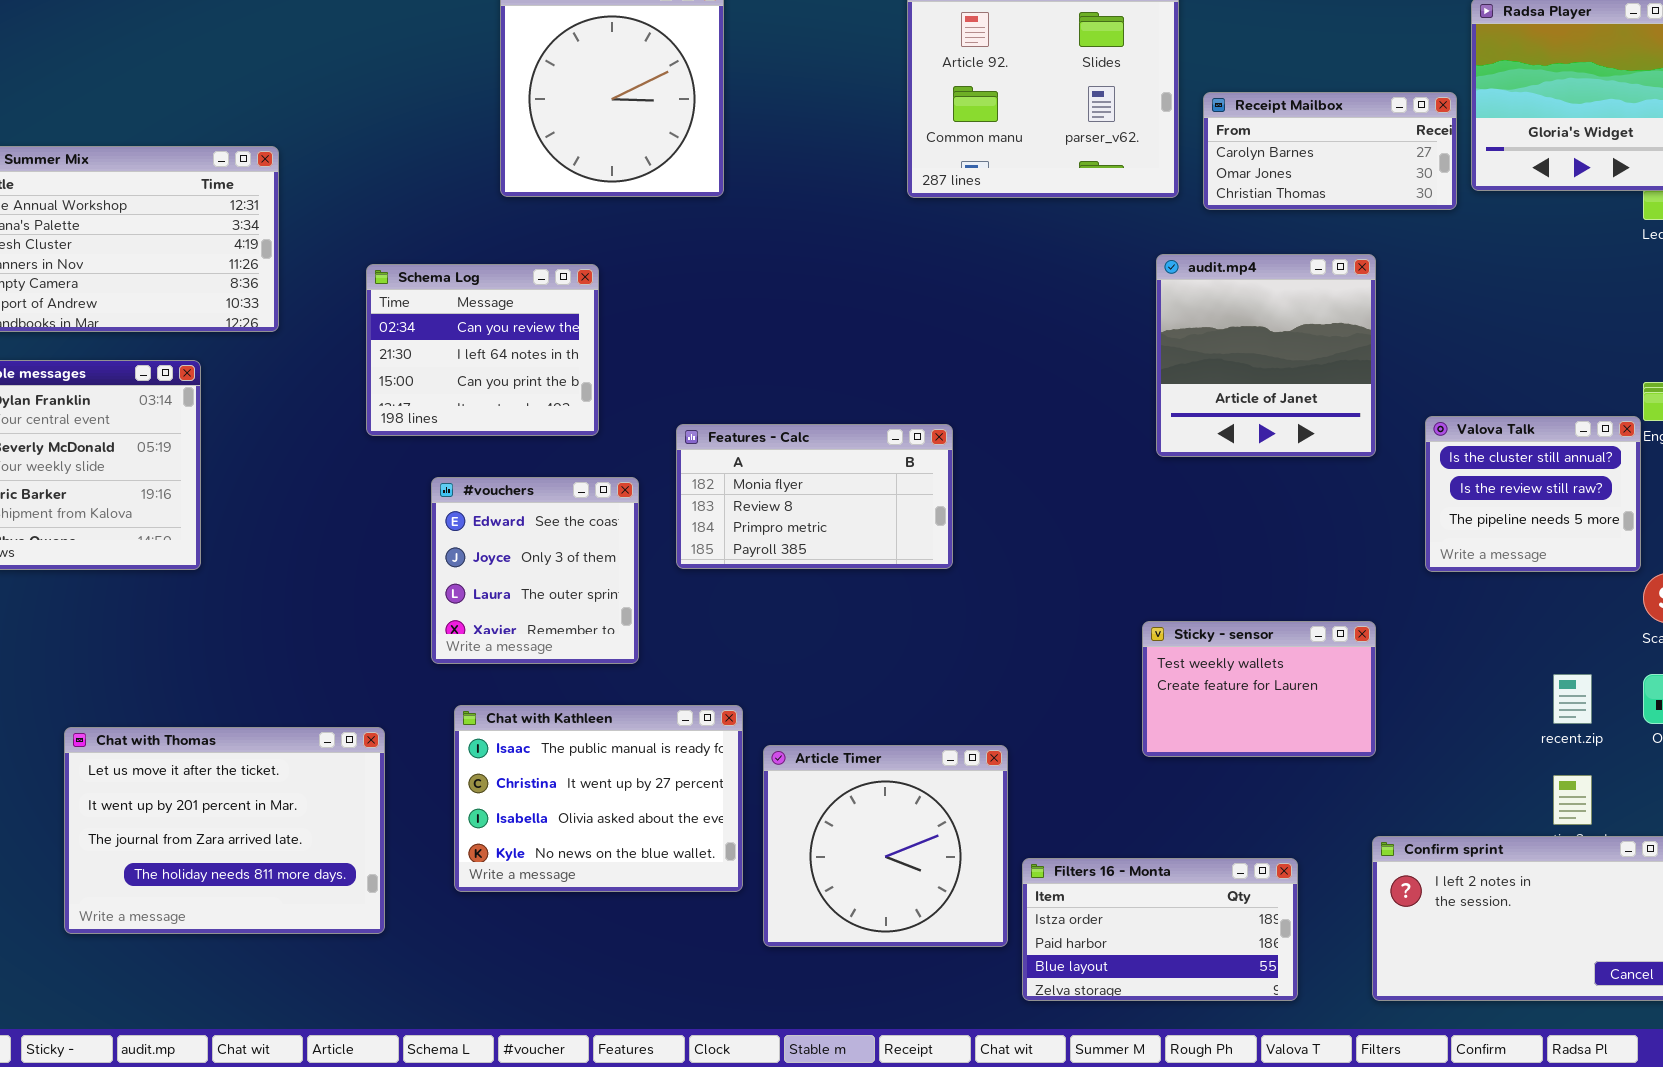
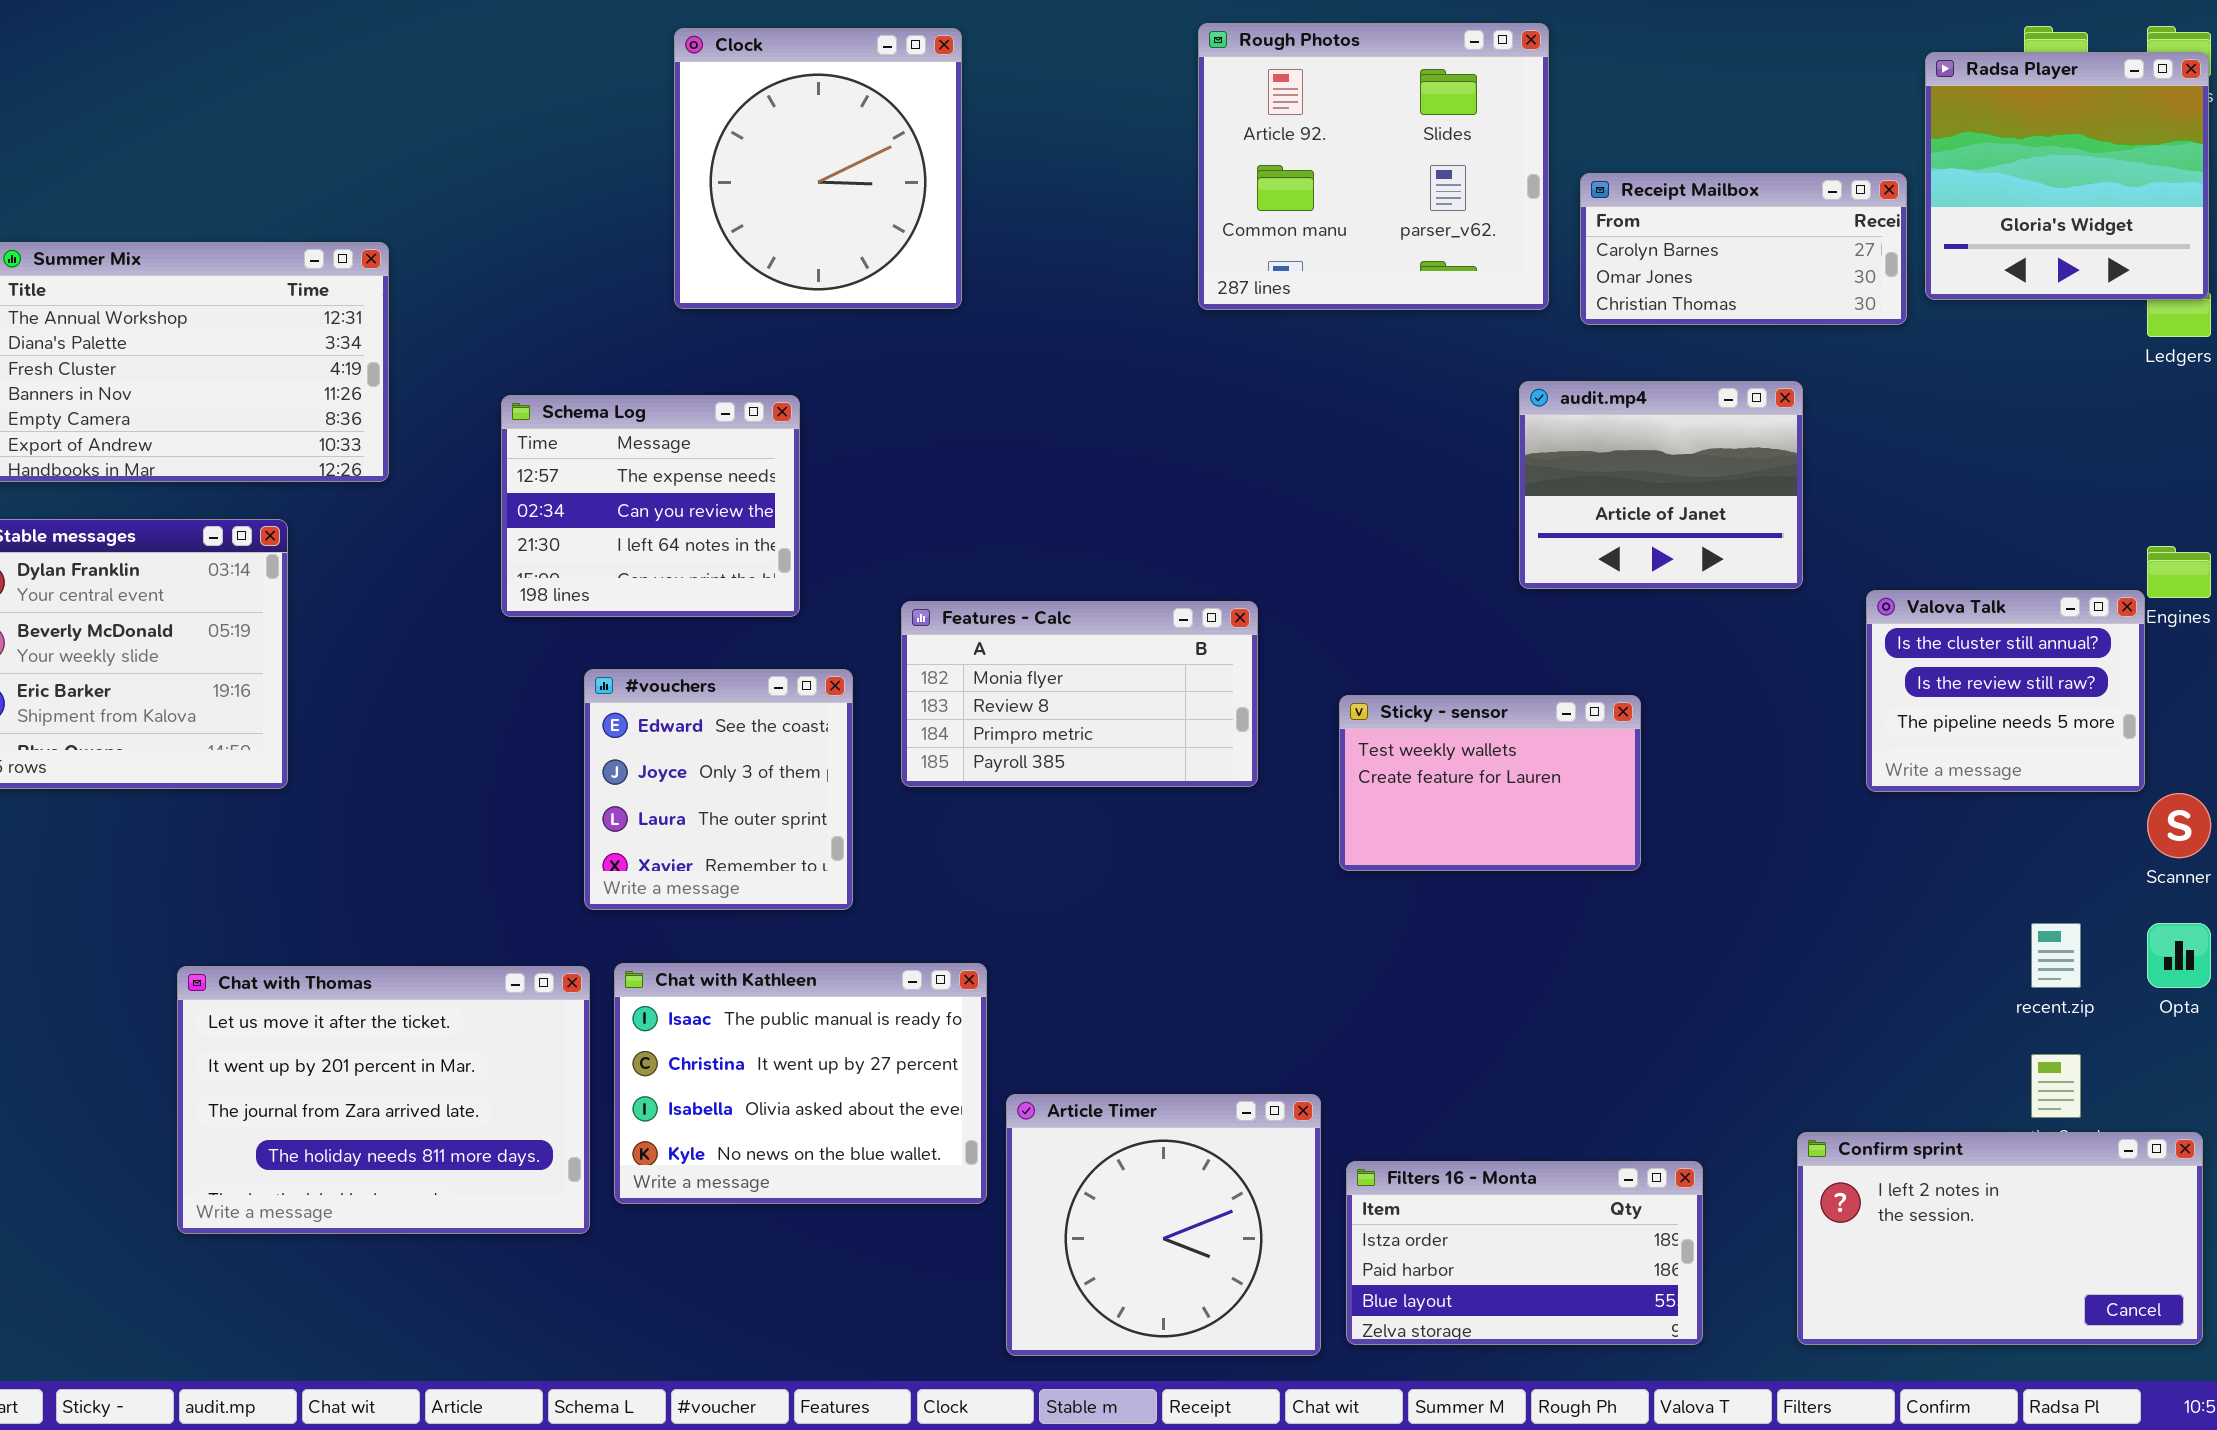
audit.mp4: [1156,254,1376,457] -> [1519,381,1803,589], resized
Schema Log: [366,264,599,436] -> [501,395,800,617], scrolled up 1 row
Sticky - sensor: [1142,621,1376,757] -> [1339,695,1641,871], moved
Chat with Thomas: [64,727,385,934] -> [177,966,590,1234], moved
Article Timer: [763,745,1008,947] -> [1006,1094,1321,1356], moved

